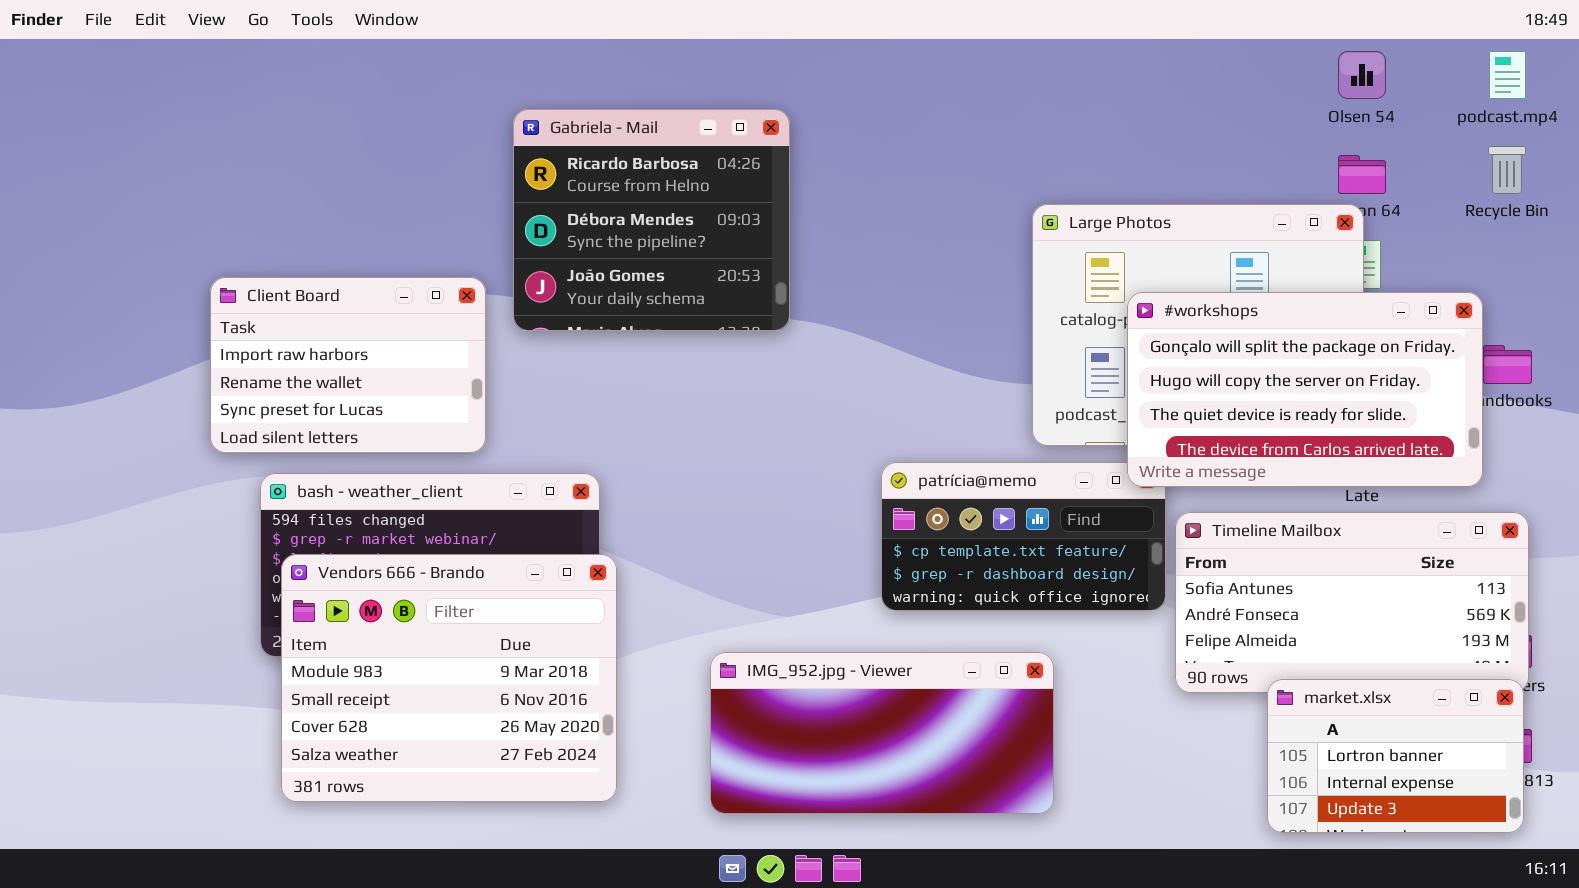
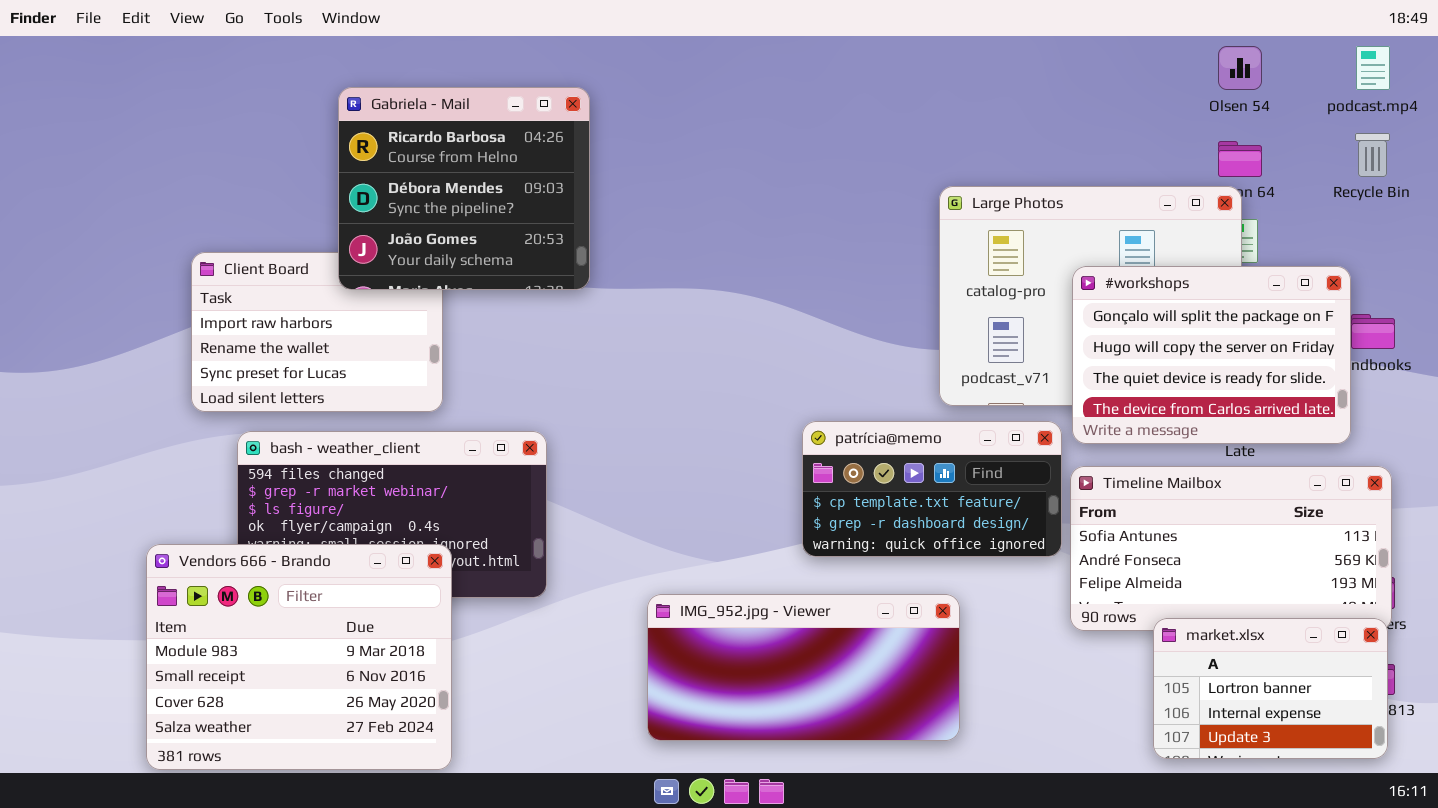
Gabriela - Mail: [513,109,790,331] -> [338,87,590,290], moved
#workshops: [1127,292,1483,487] -> [1072,266,1351,444], resized
Vendors 666 - Brando: [281,554,617,802] -> [146,544,452,770], moved

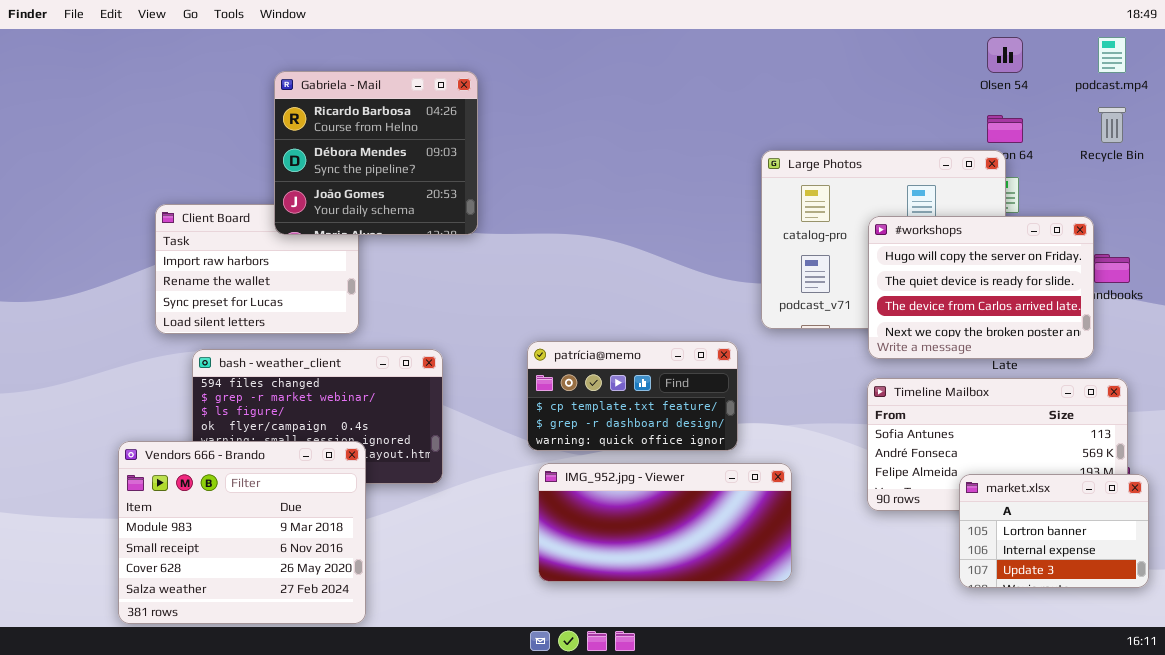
#workshops: [1072,266,1351,444] -> [868,216,1094,359], scrolled down 1 row
patrícia@memo: [802,421,1062,557] -> [527,341,738,451], moved
IMG_952.jpg - Viewer: [647,594,960,741] -> [538,463,792,582], moved
market.xlsx: [1153,618,1388,759] -> [959,474,1149,588], moved

